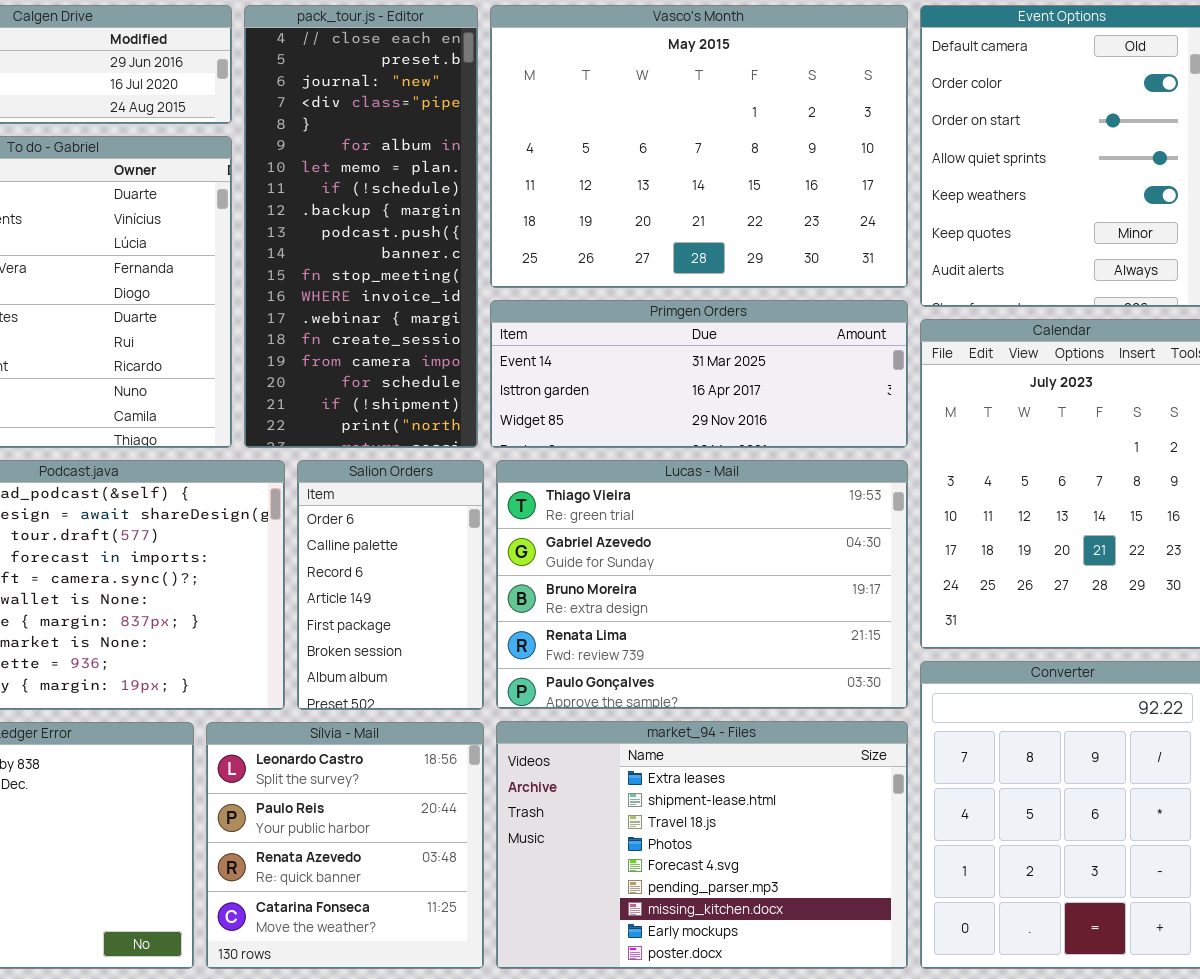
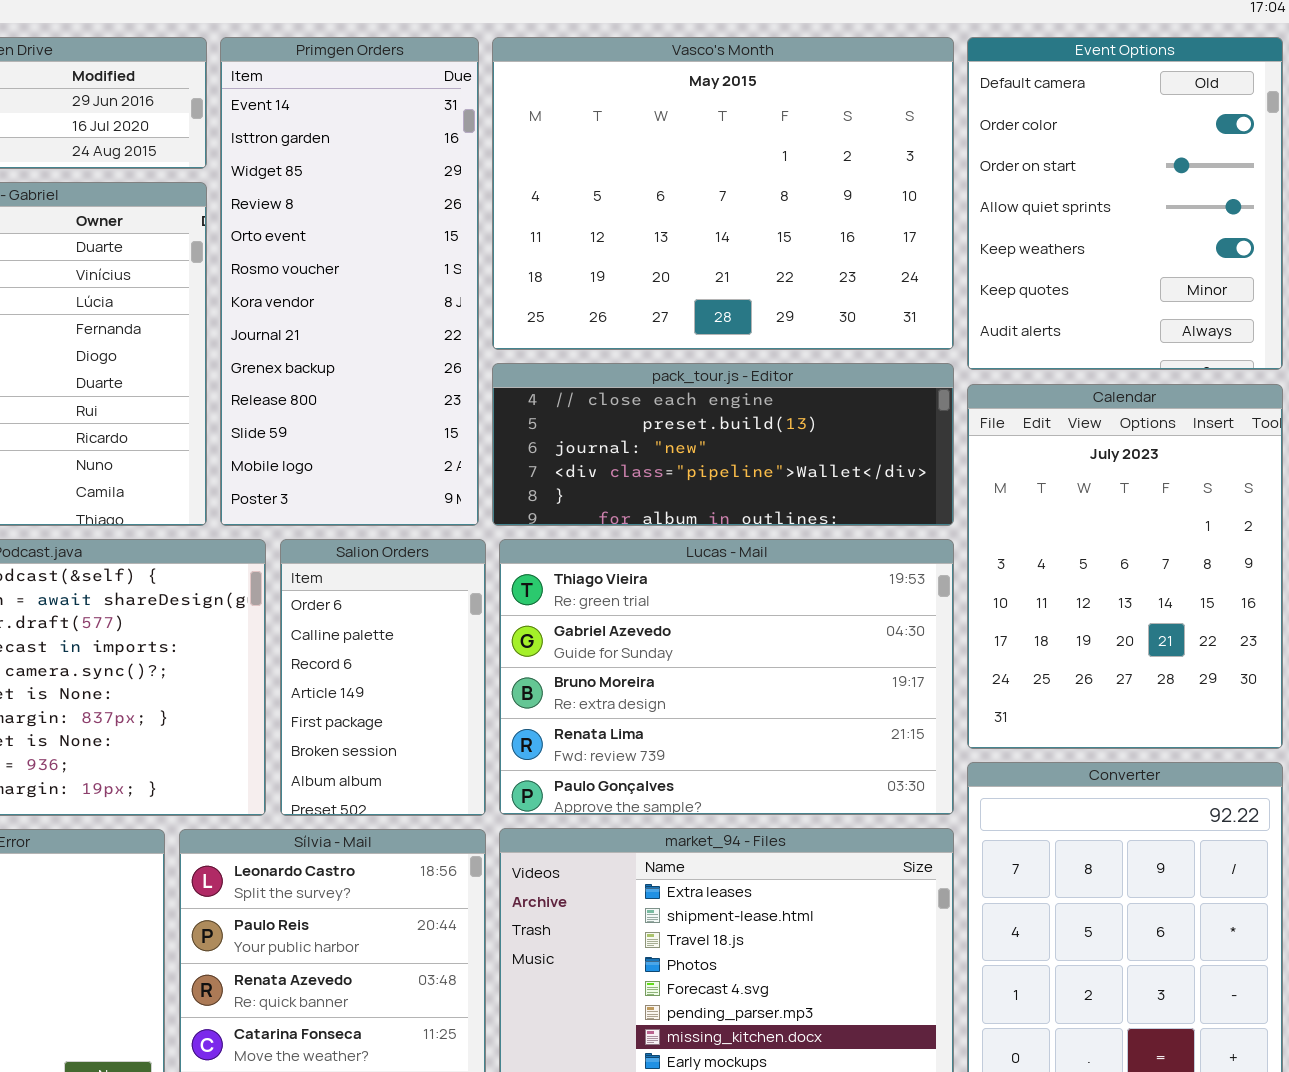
pack_tour.js - Editor: [244,5,478,448] -> [492,363,954,526], moved, resized
Primgen Orders: [490,300,908,448] -> [220,37,479,526], moved, resized

